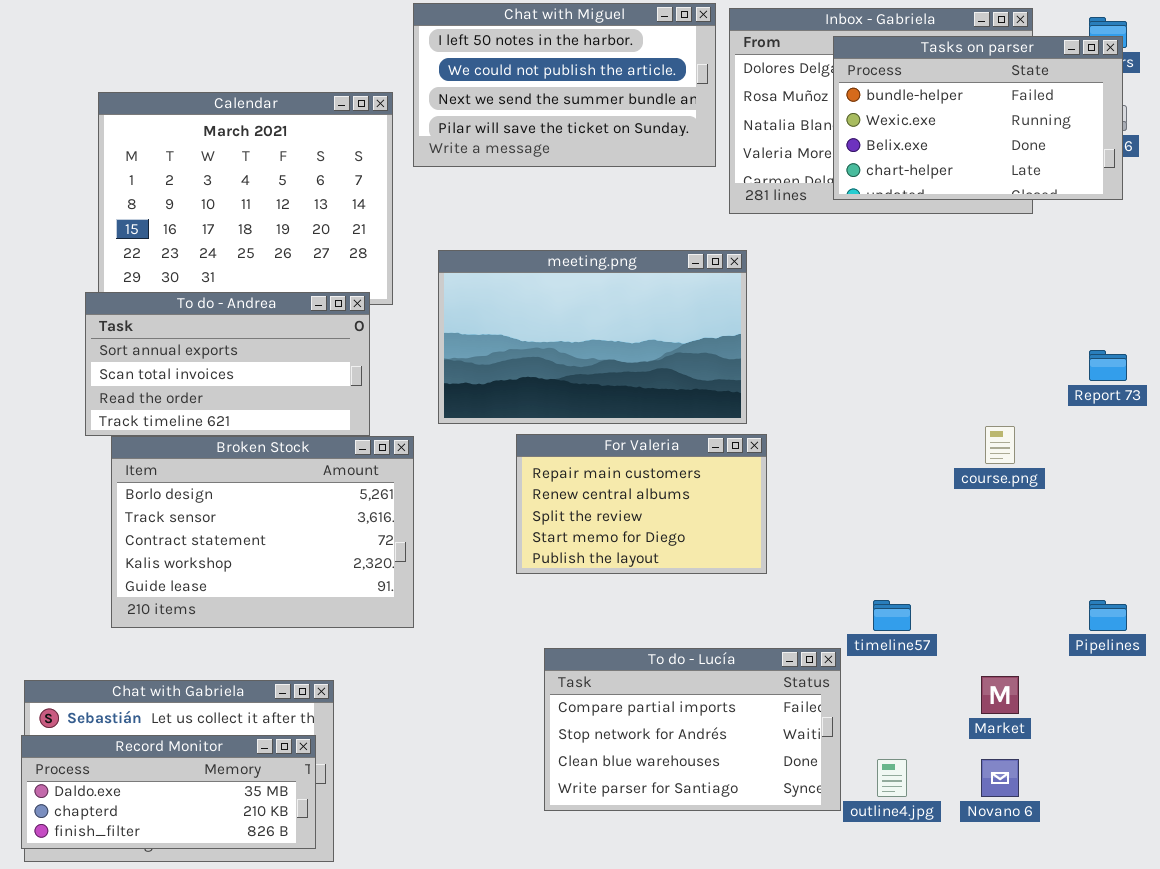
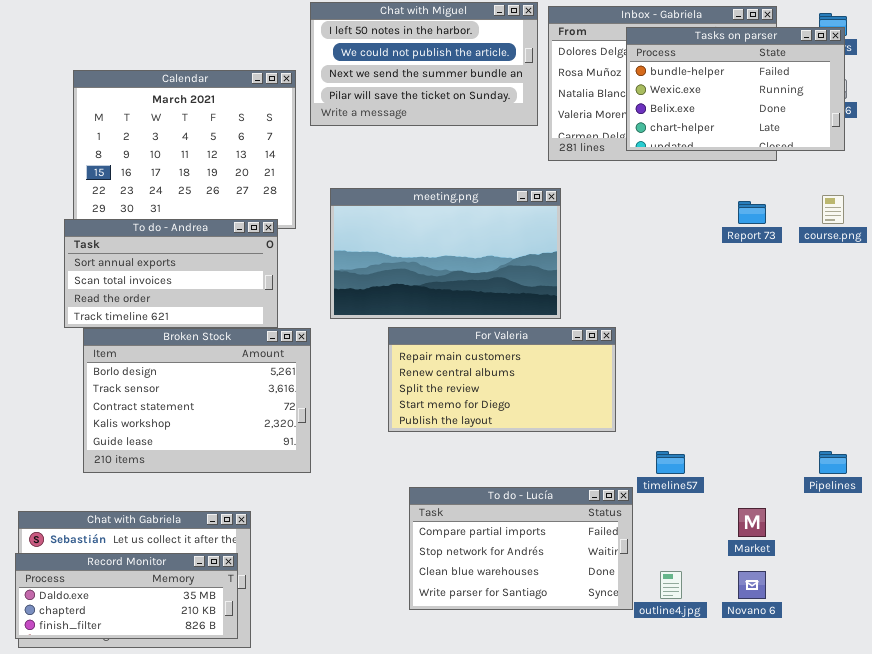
Report 73: [1089,350,1127,381] -> [738,201,766,224], moved
course.png: [985,426,1015,464] -> [822,195,844,224], moved
For Valeria: [516,434,767,574] -> [388,327,616,432], resized

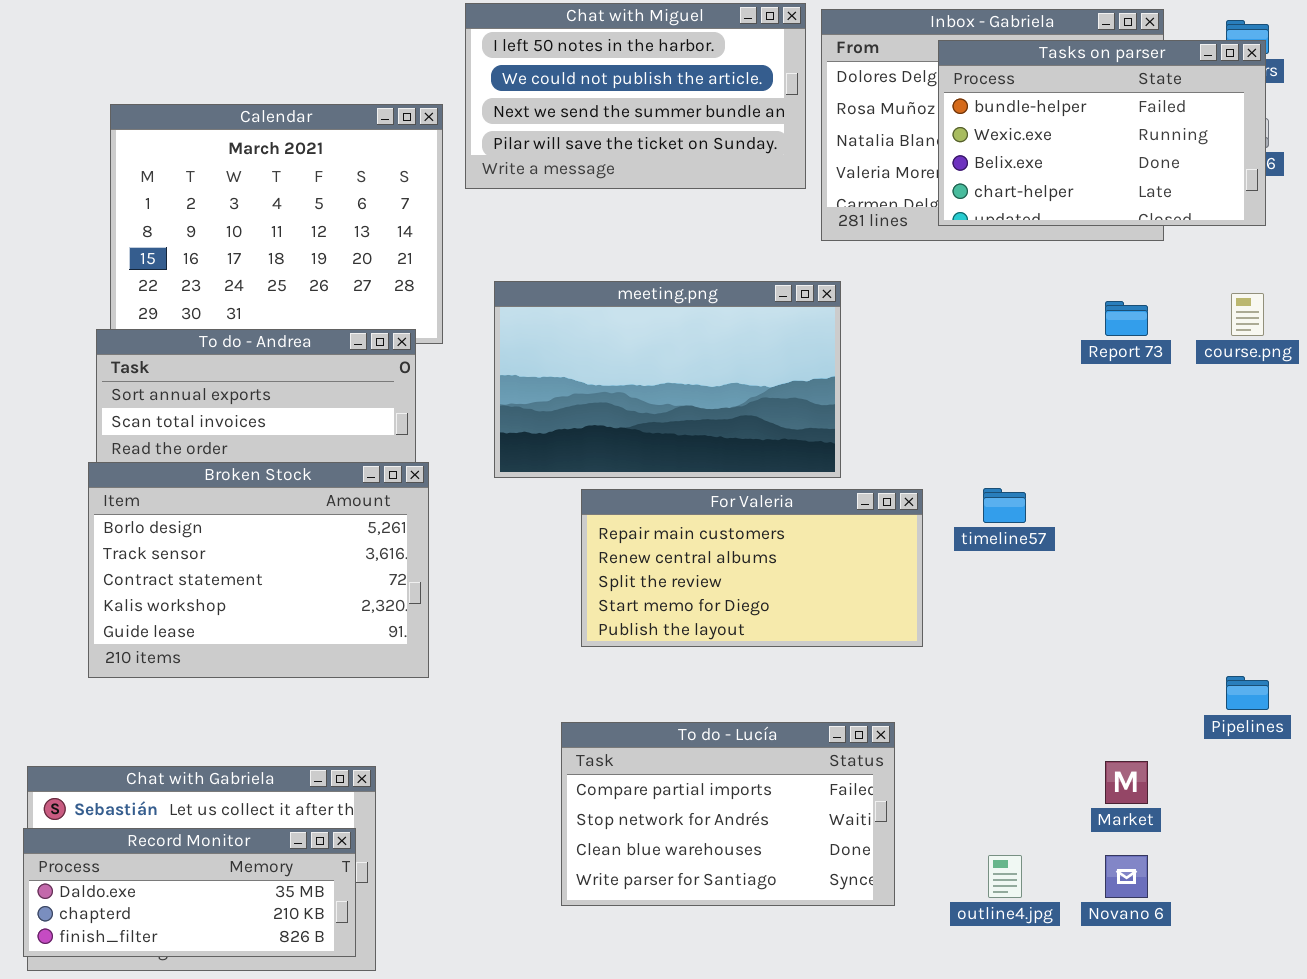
Broken Stock: [83,328,311,473] -> [88,462,429,678], moved
timeline57: [656,451,685,474] -> [983,488,1026,523], moved
To do - Lucía: [409,487,633,610] -> [561,722,895,906], moved

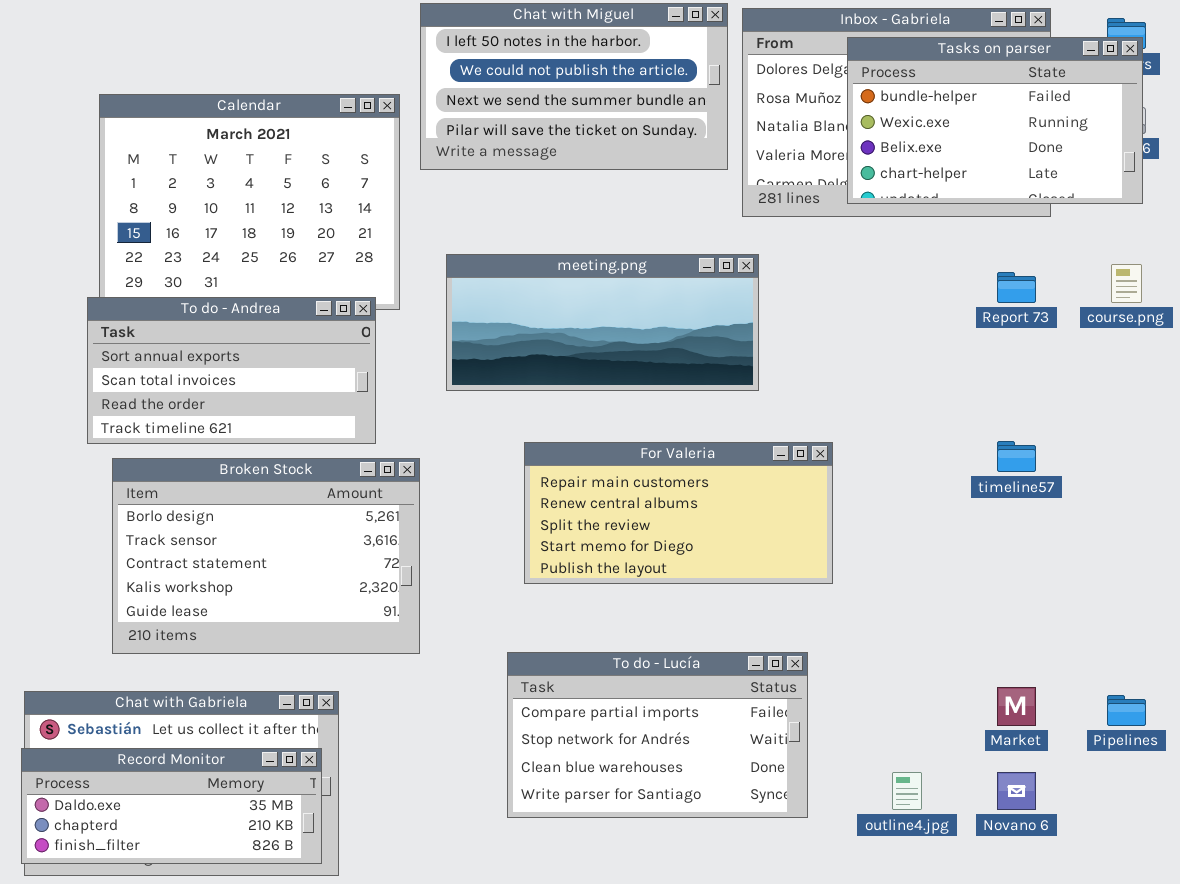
meeting.png: [494,281,841,478] -> [446,254,759,391], resized
Broken Stock: [88,462,429,678] -> [112,458,420,654], moved
timeline57: [983,488,1026,523] -> [997,441,1036,472], moved
Pipelines: [1226,676,1269,710] -> [1107,695,1146,726], moved

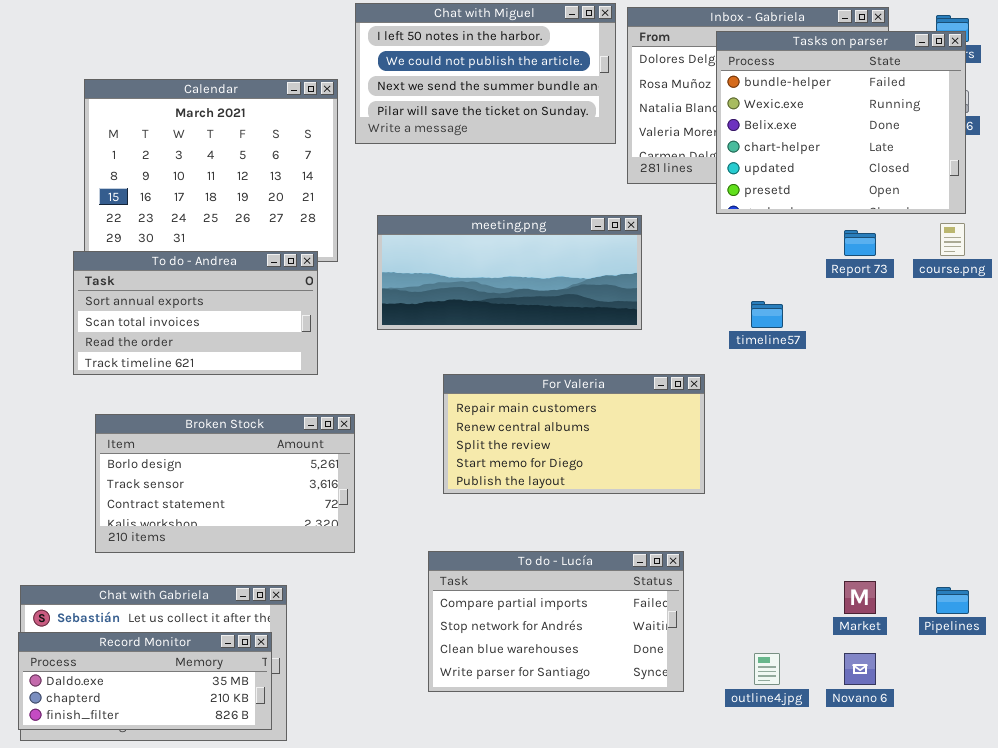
Tasks on parser: [847,37,1143,204] -> [716,31,966,214], resized
timeline57: [997,441,1036,472] -> [751,301,783,328], moved
Broken Stock: [112,458,420,654] -> [95,414,355,553], resized

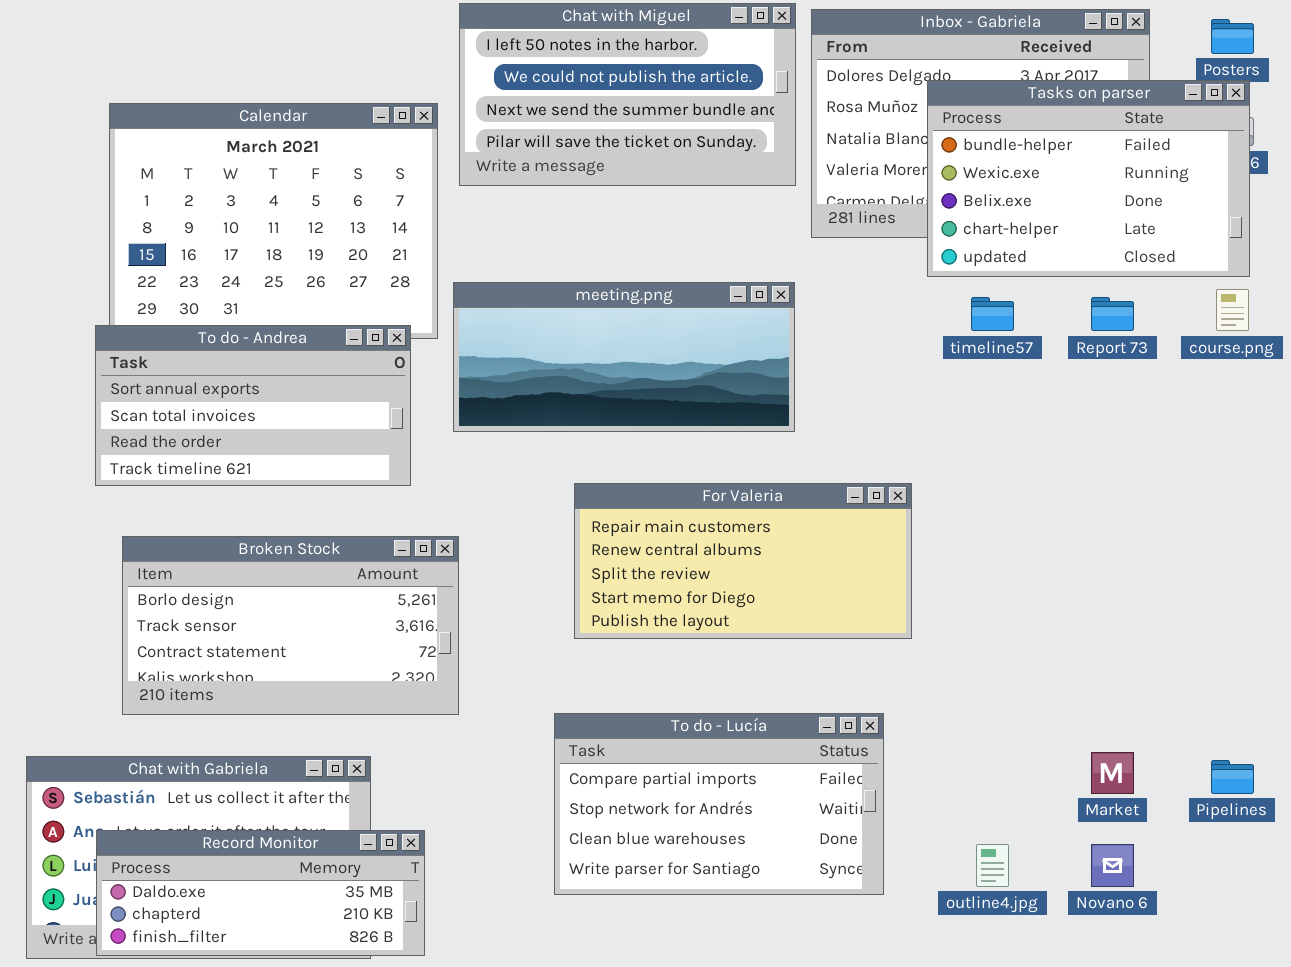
Tasks on parser: [716,31,966,214] -> [927,80,1250,277], resized
meeting.png: [377,215,642,330] -> [453,282,795,432], moved
timeline57: [751,301,783,328] -> [971,297,1014,331], moved
Record Monitor: [18,632,272,730] -> [96,830,425,956], moved

